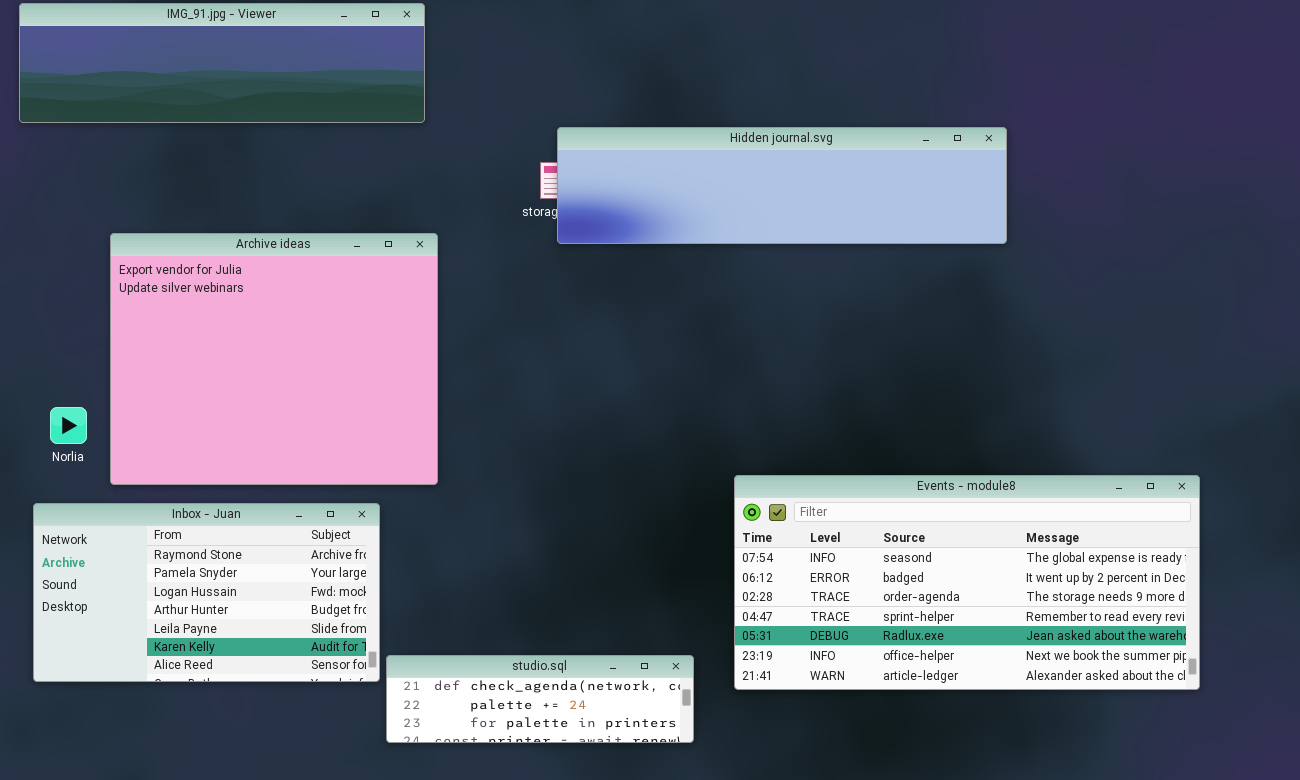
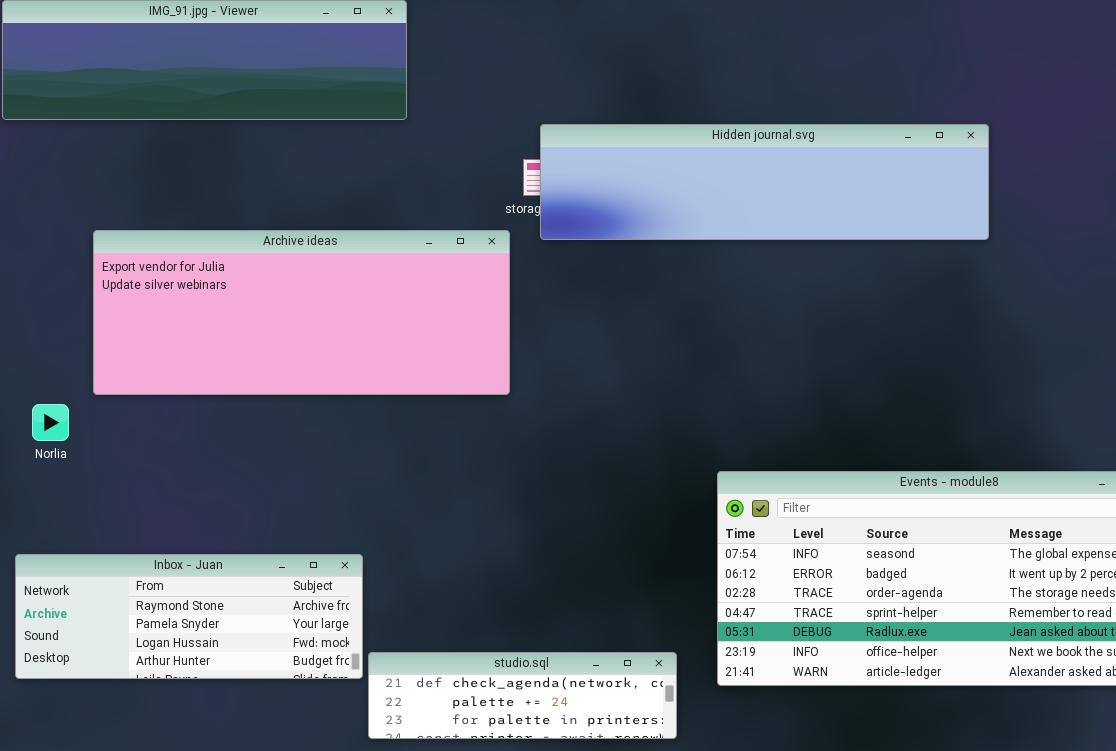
Archive ideas: [110,233,438,485] -> [93,230,510,395], resized
Inbox - Juan: [33,503,380,682] -> [15,554,363,679], resized

